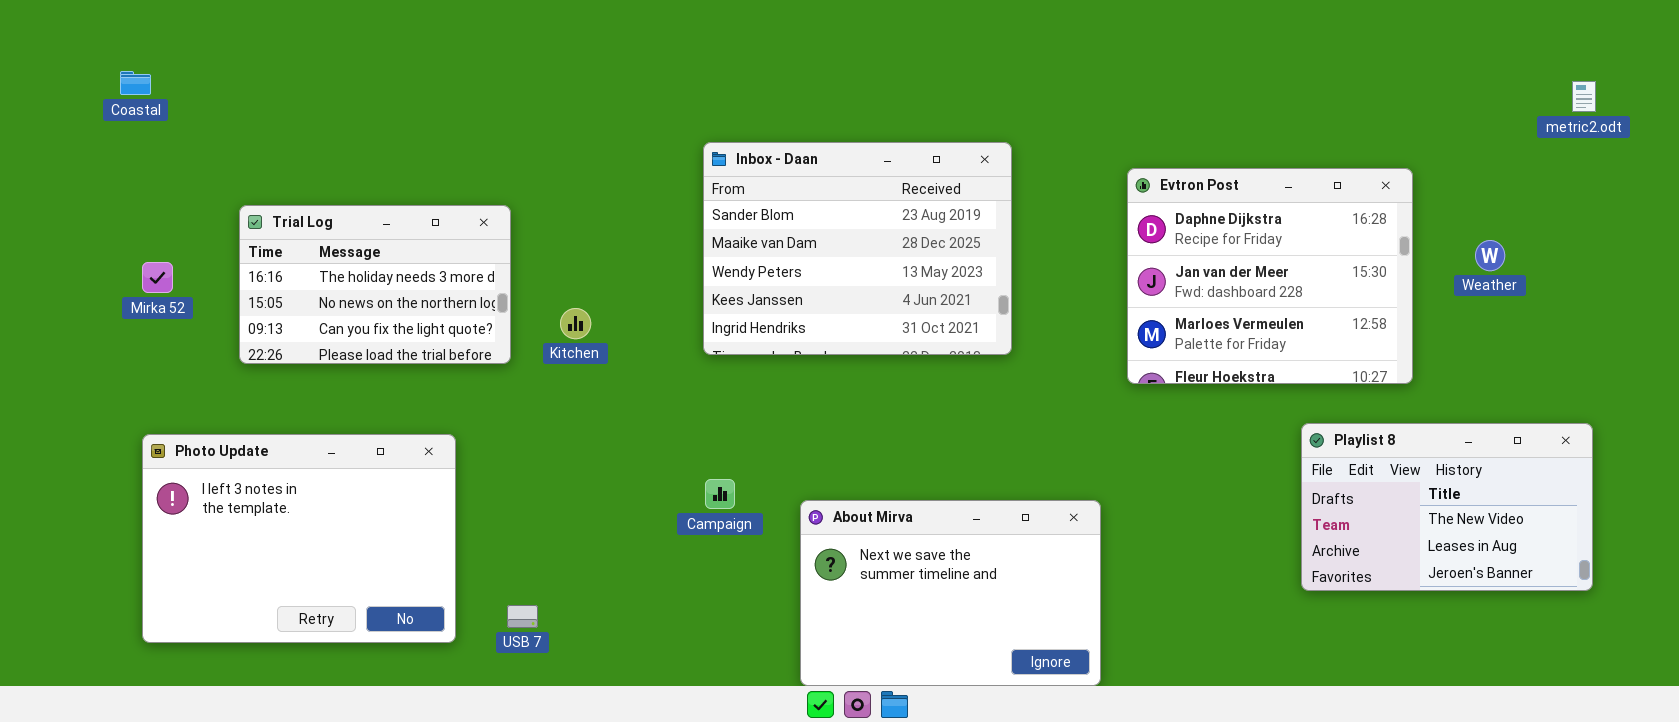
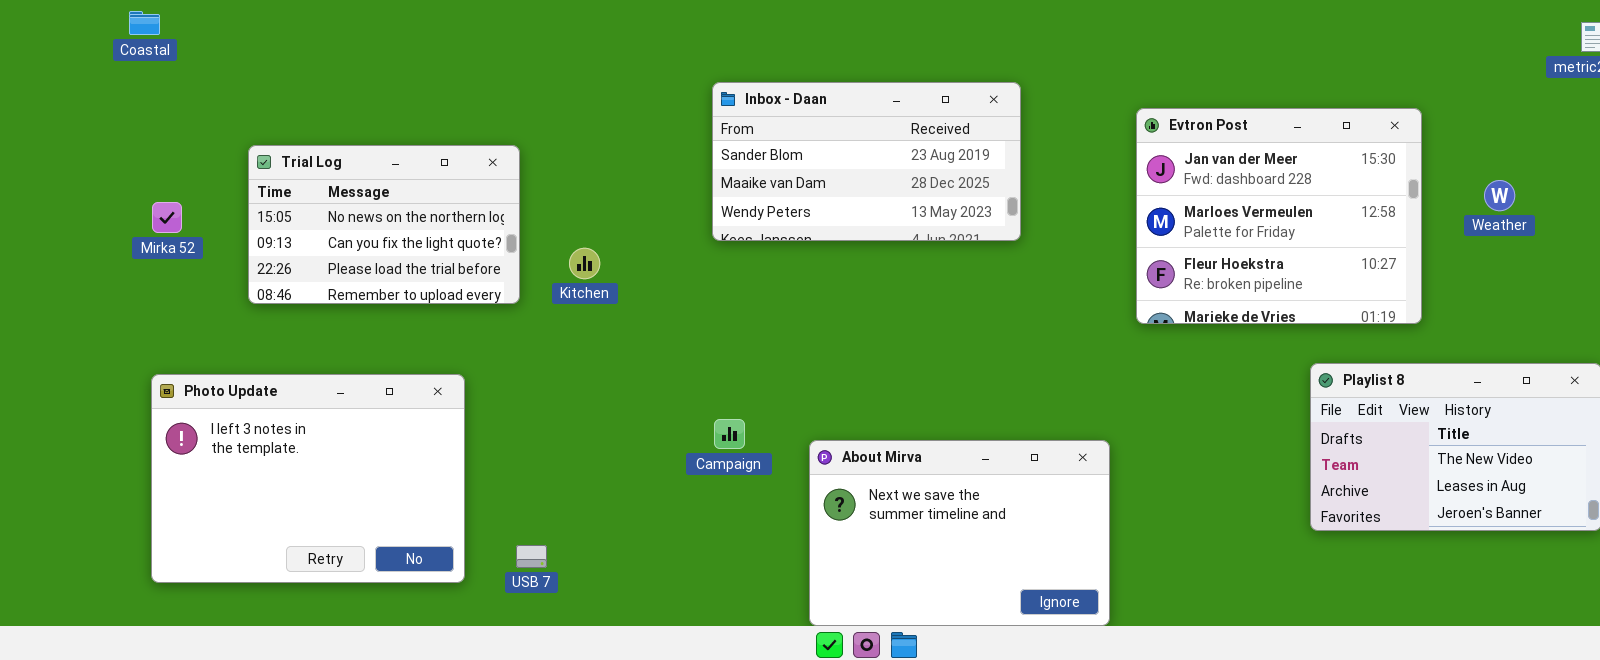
Inbox - Daan: [703,142,1012,355] -> [712,82,1021,241], resized
Evtron Post: [1127,168,1413,384] -> [1136,108,1422,324], scrolled down 1 row
Trial Log: [239,205,511,364] -> [248,145,520,304], scrolled down 1 row

